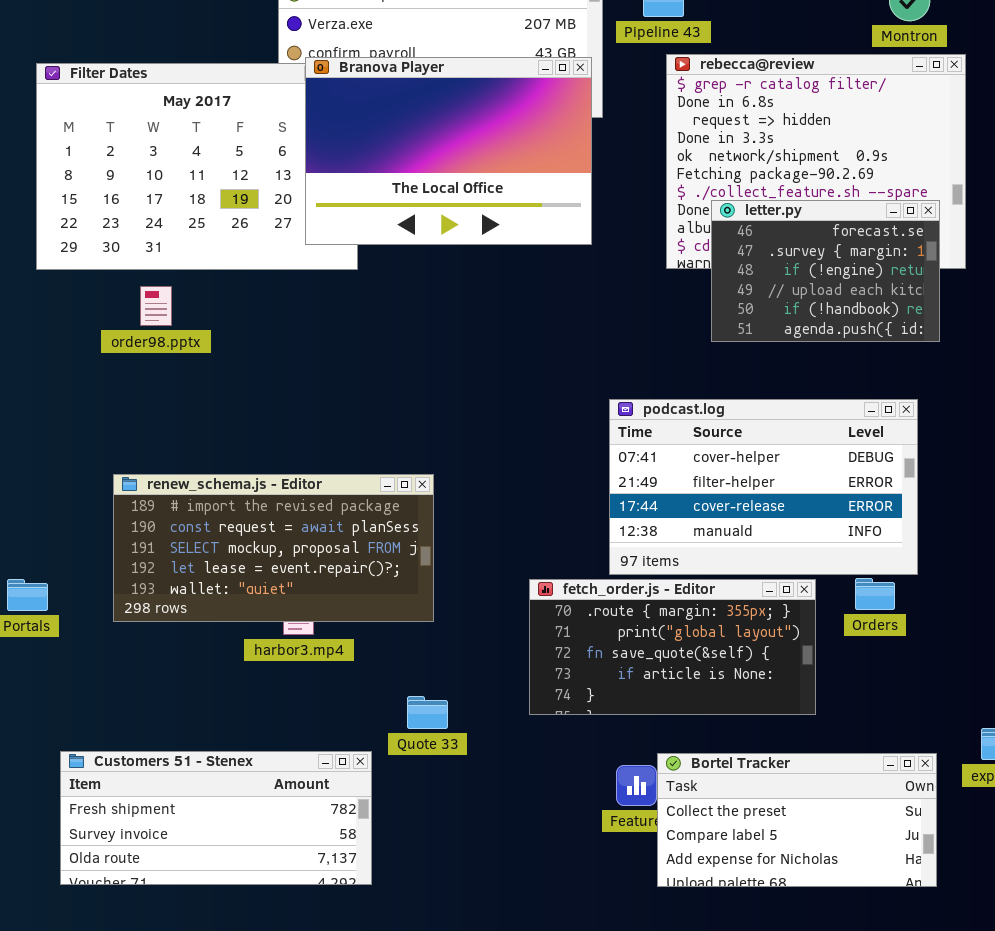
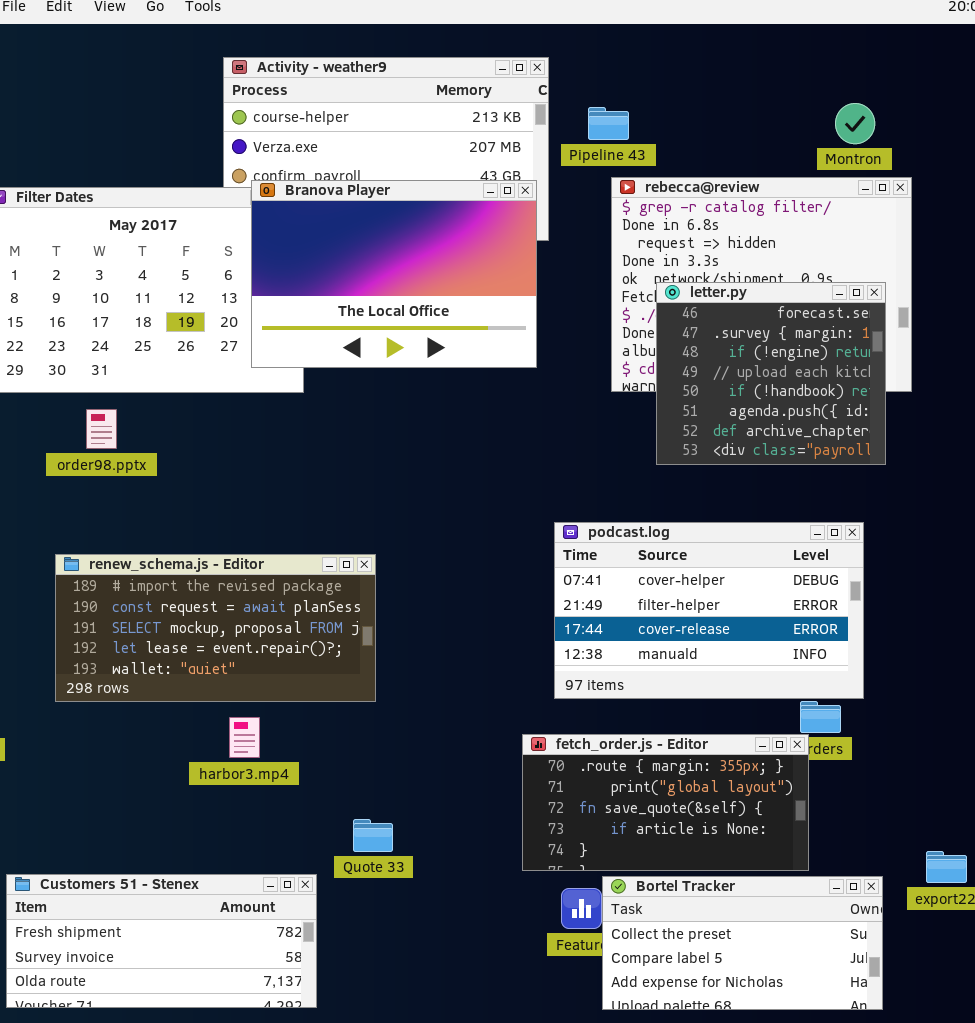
letter.py: [711,200,940,342] -> [656,282,886,465], resized
renew_schema.js - Editor: [113,474,434,622] -> [55,554,376,702], moved
fetch_order.js - Editor: [529,579,816,715] -> [522,734,809,871], moved

